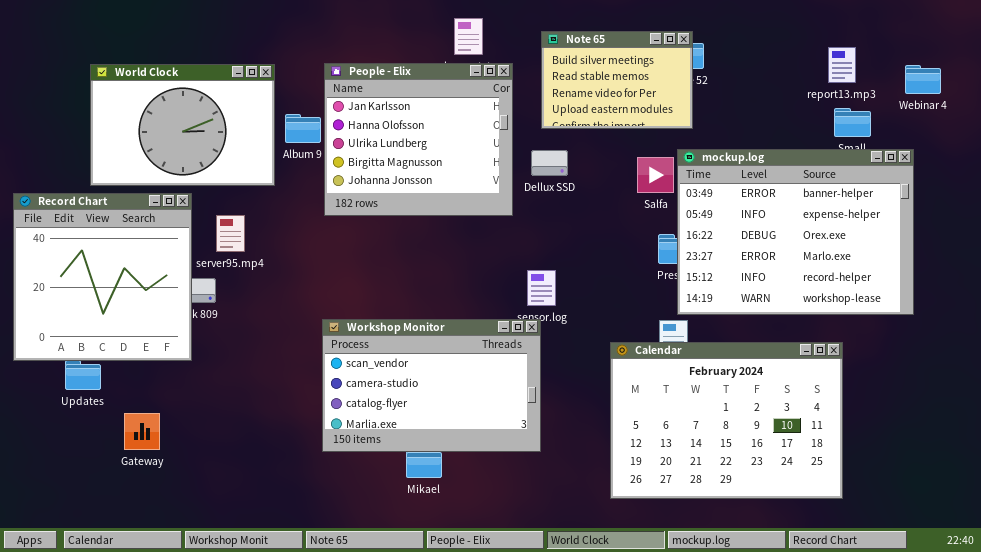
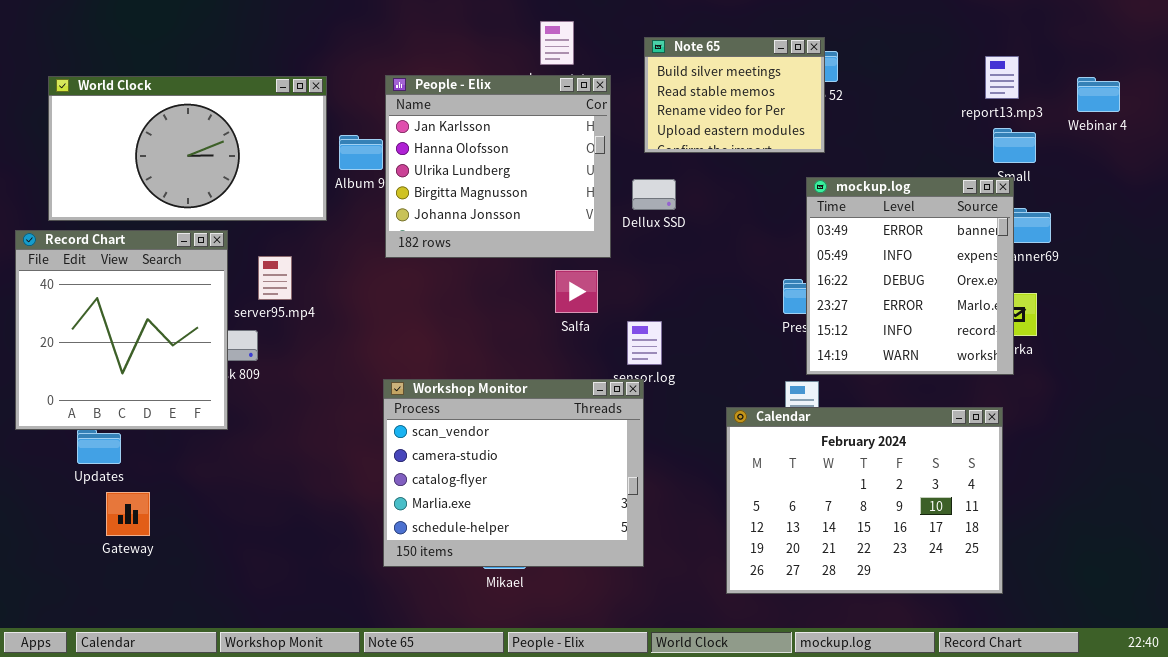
World Clock: [90,64,275,186] -> [48,76,327,221], resized
mockup.log: [677,149,914,315] -> [806,177,1014,375], resized
Salfa: [637,157,674,193] -> [555,270,598,313], moved
Workshop Monitor: [322,319,541,452] -> [383,379,644,567], resized
Gateway: [124,413,160,450] -> [106,492,150,536], moved

